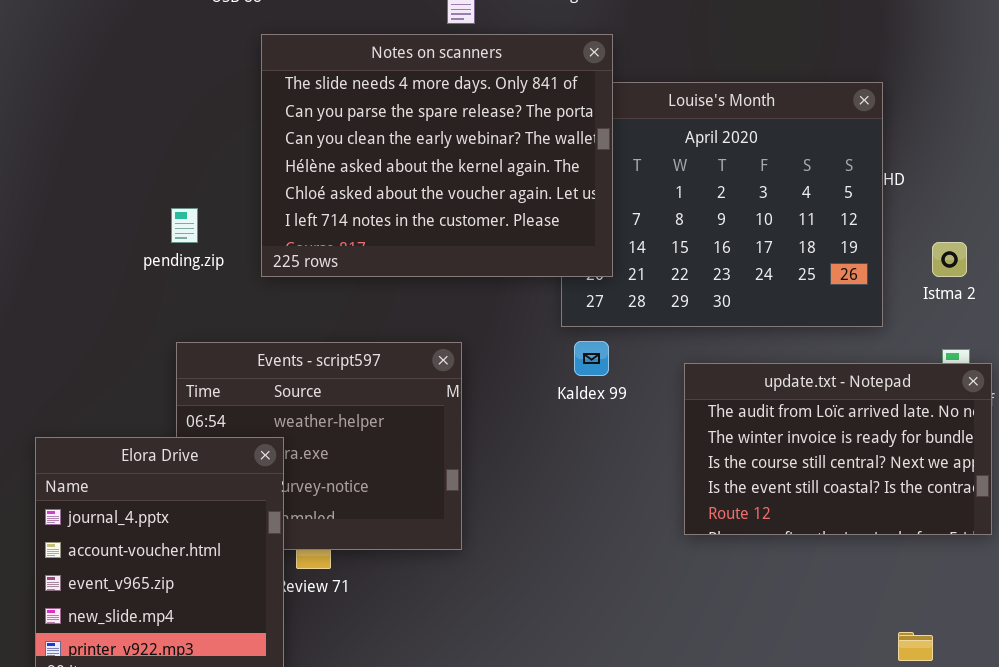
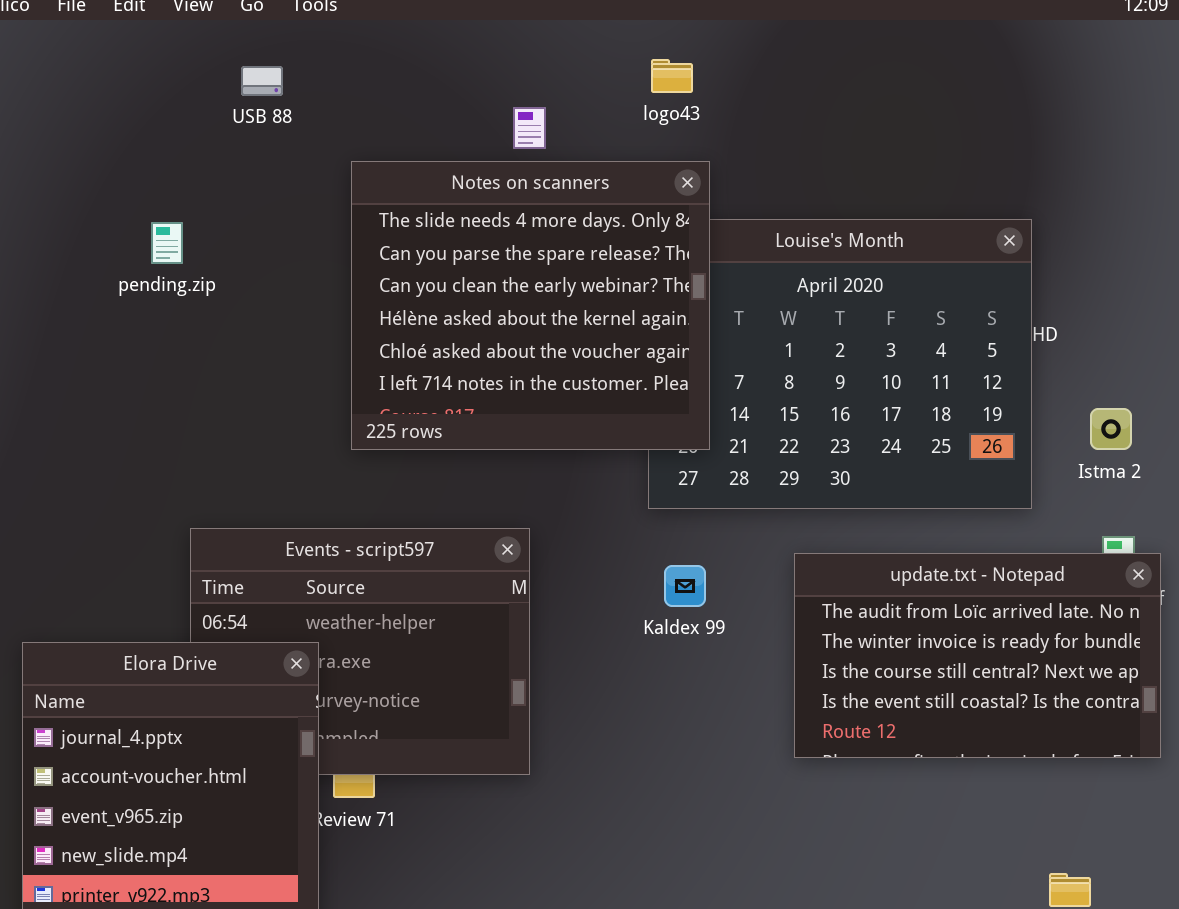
Notes on scanners: [261,34,613,277] -> [351,161,710,450], resized
pending.zip: [171,208,198,243] -> [151,222,183,264], moved
Kaldex 99: [574,341,609,376] -> [664,565,706,607], moved

